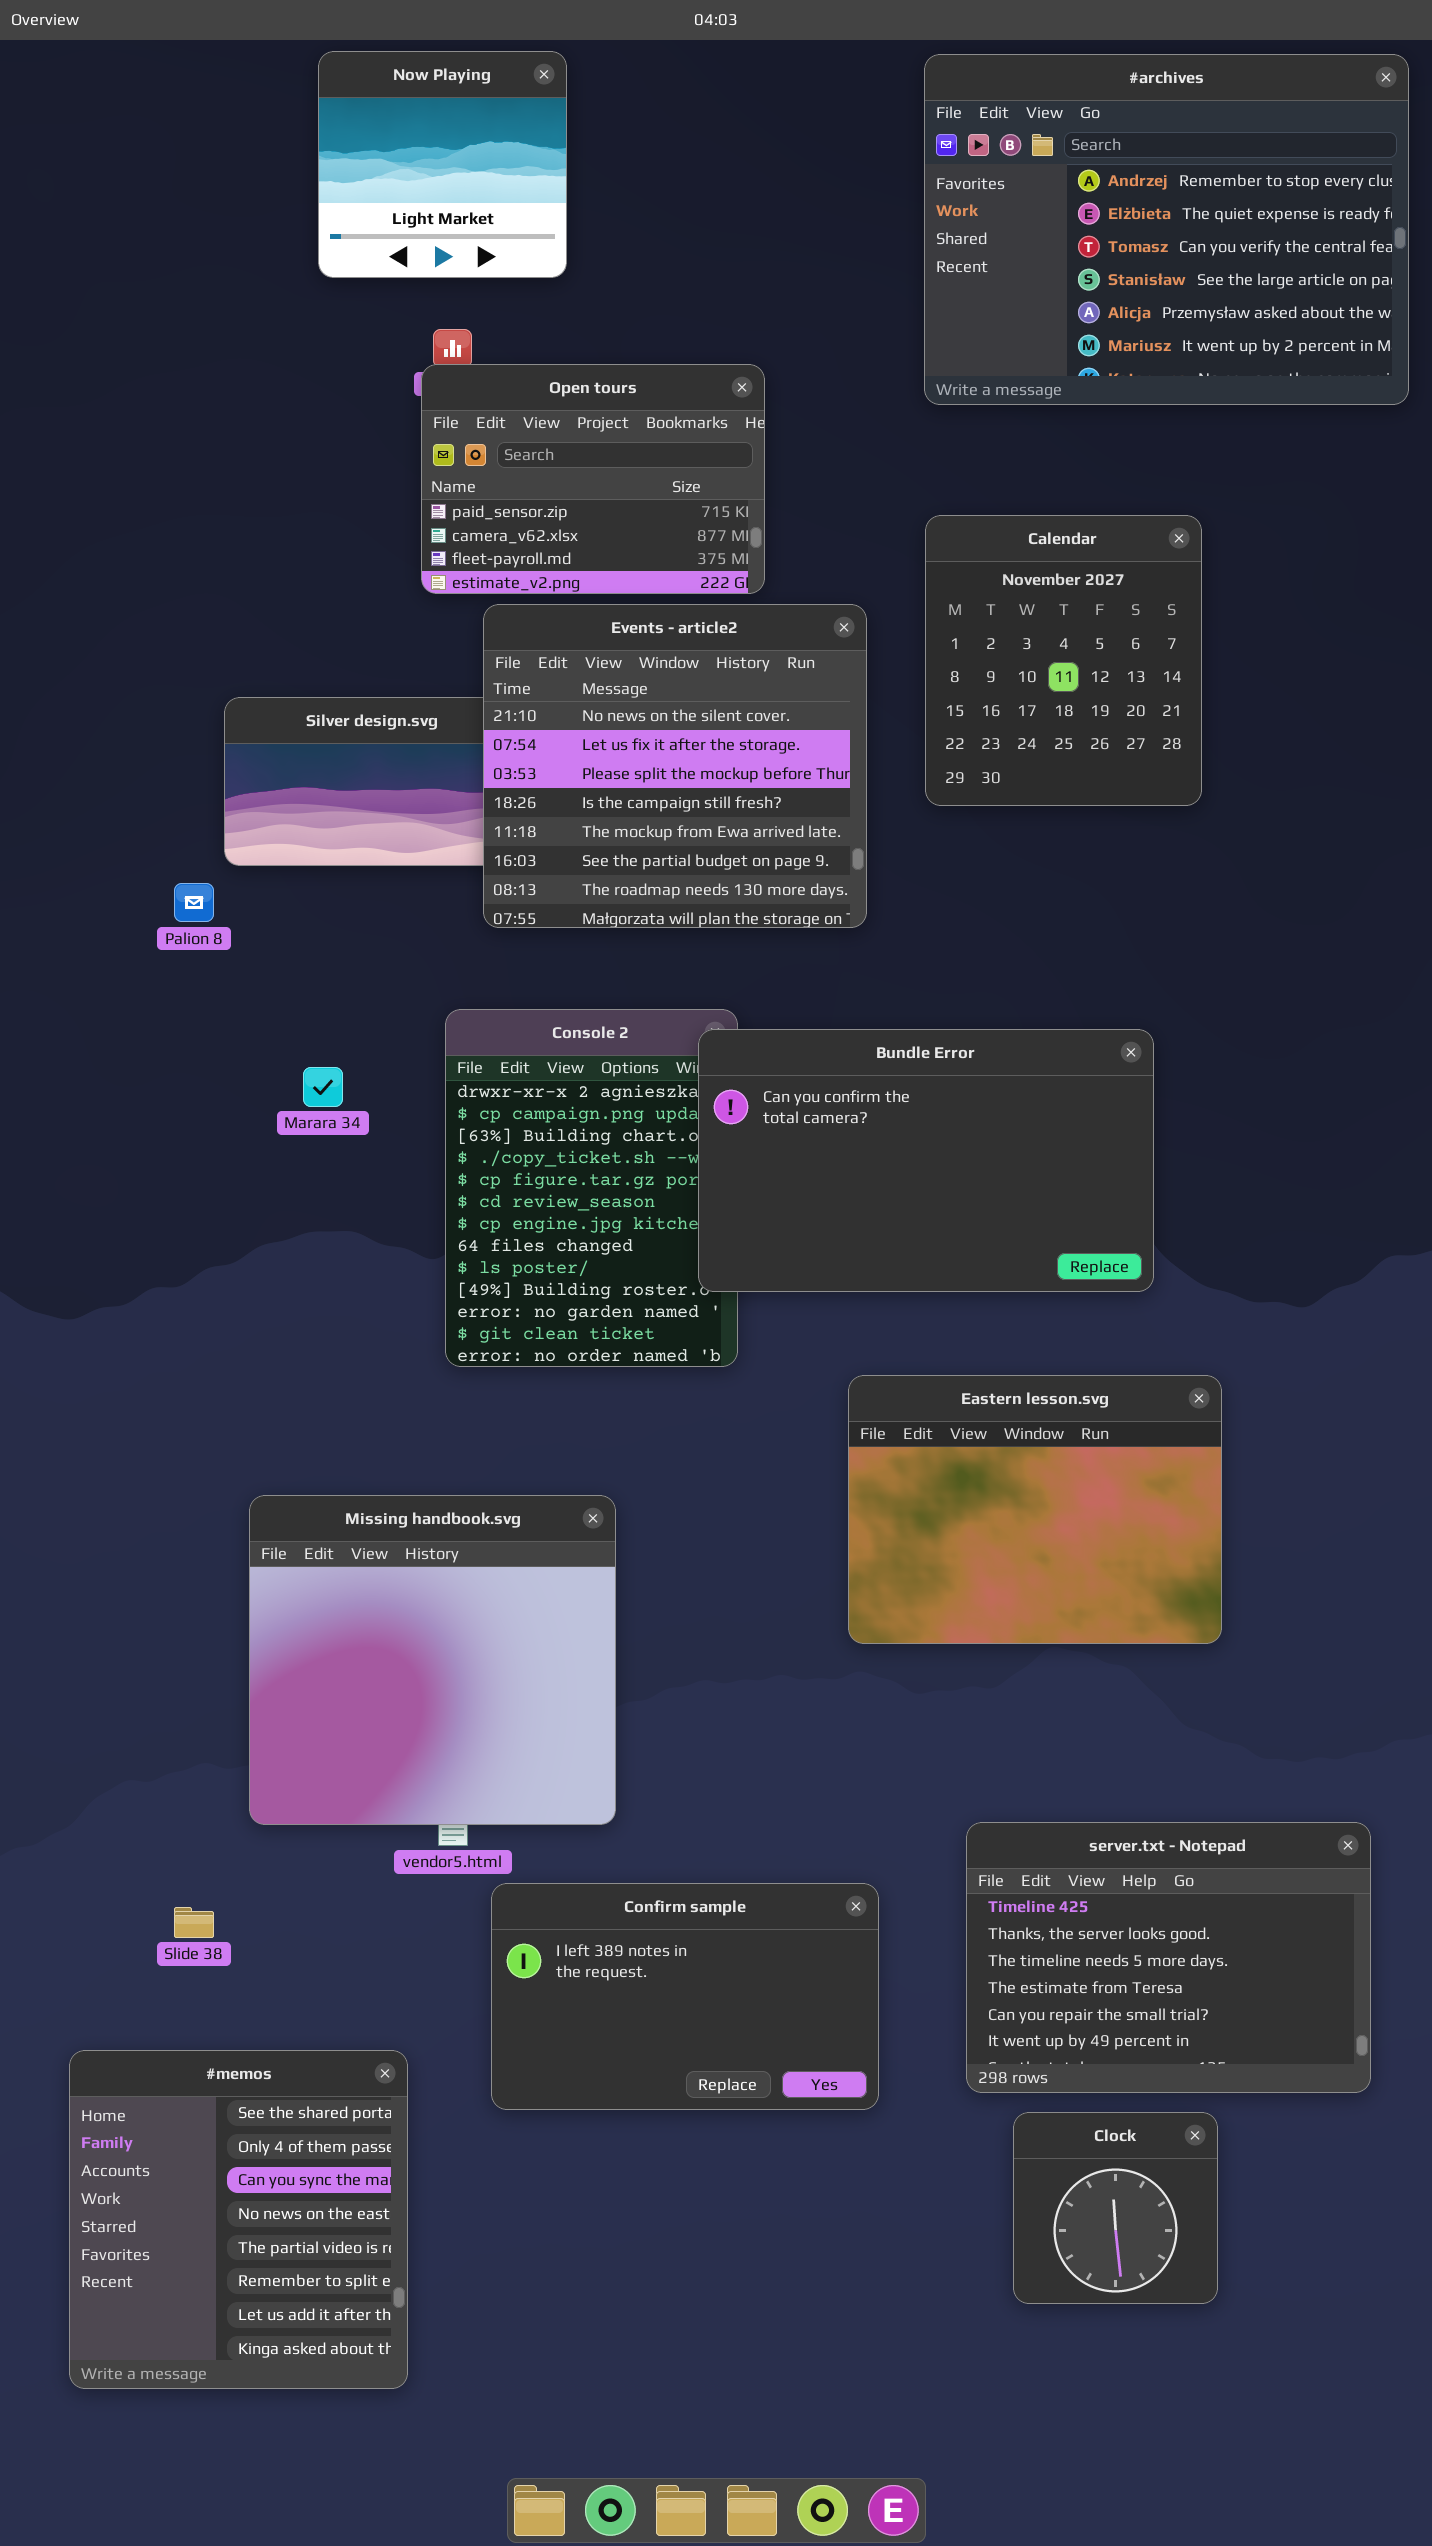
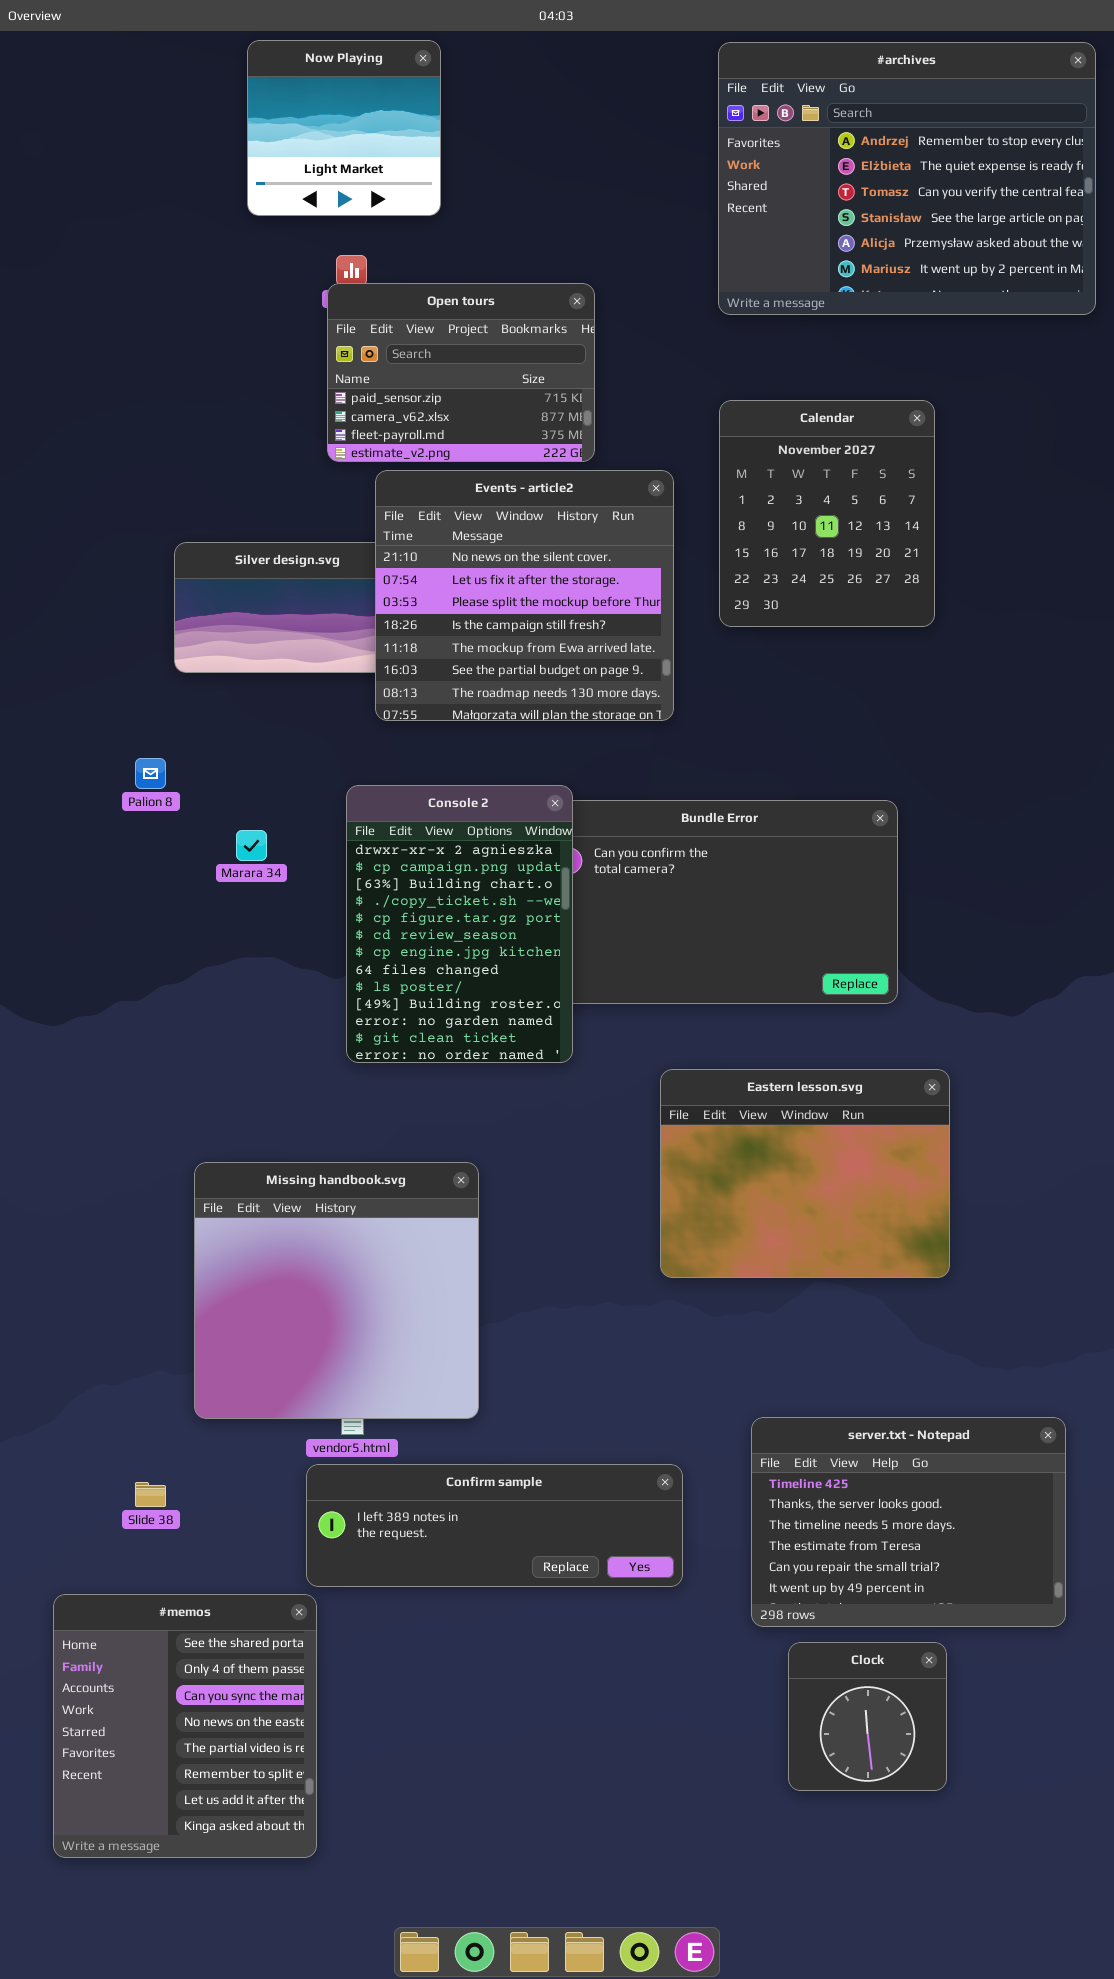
Palion 8: [174,883,214,922] -> [135,758,166,789], moved
Console 2: [445,1009,738,1367] -> [346,785,573,1063], raised
Confirm sample: [491,1883,879,2110] -> [306,1464,683,1587], resized

